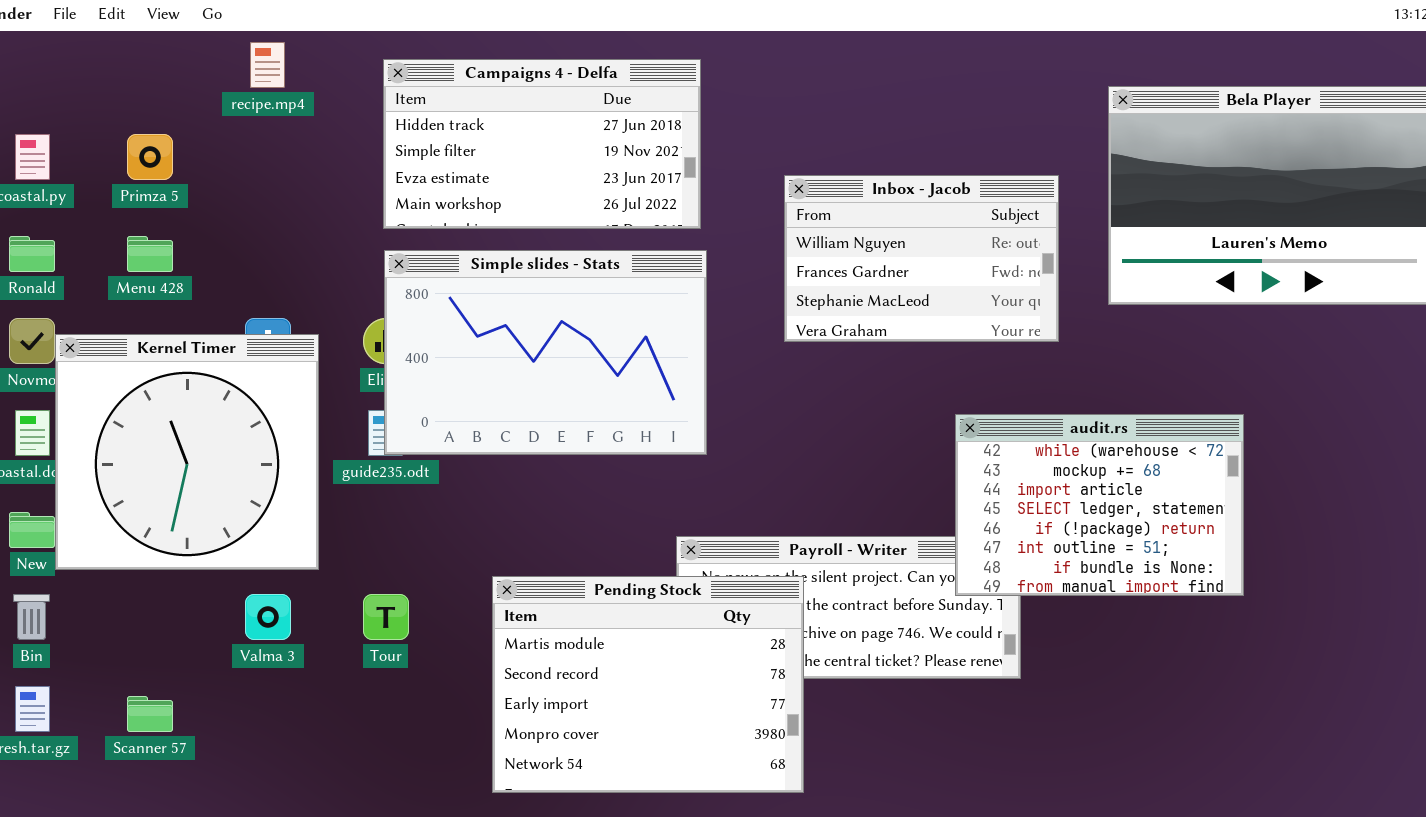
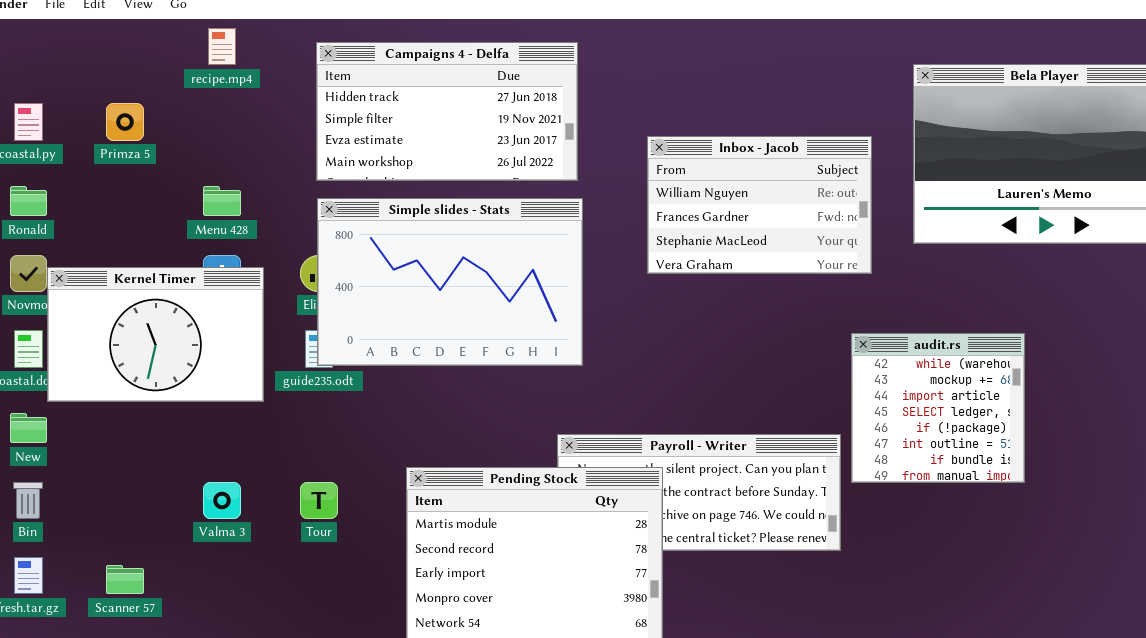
Menu 428: [127,236,173,272] -> [203,186,241,216], moved
Kernel Timer: [55,334,319,570] -> [47,267,264,402], resized
audit.rs: [955,414,1244,596] -> [851,333,1025,483], resized

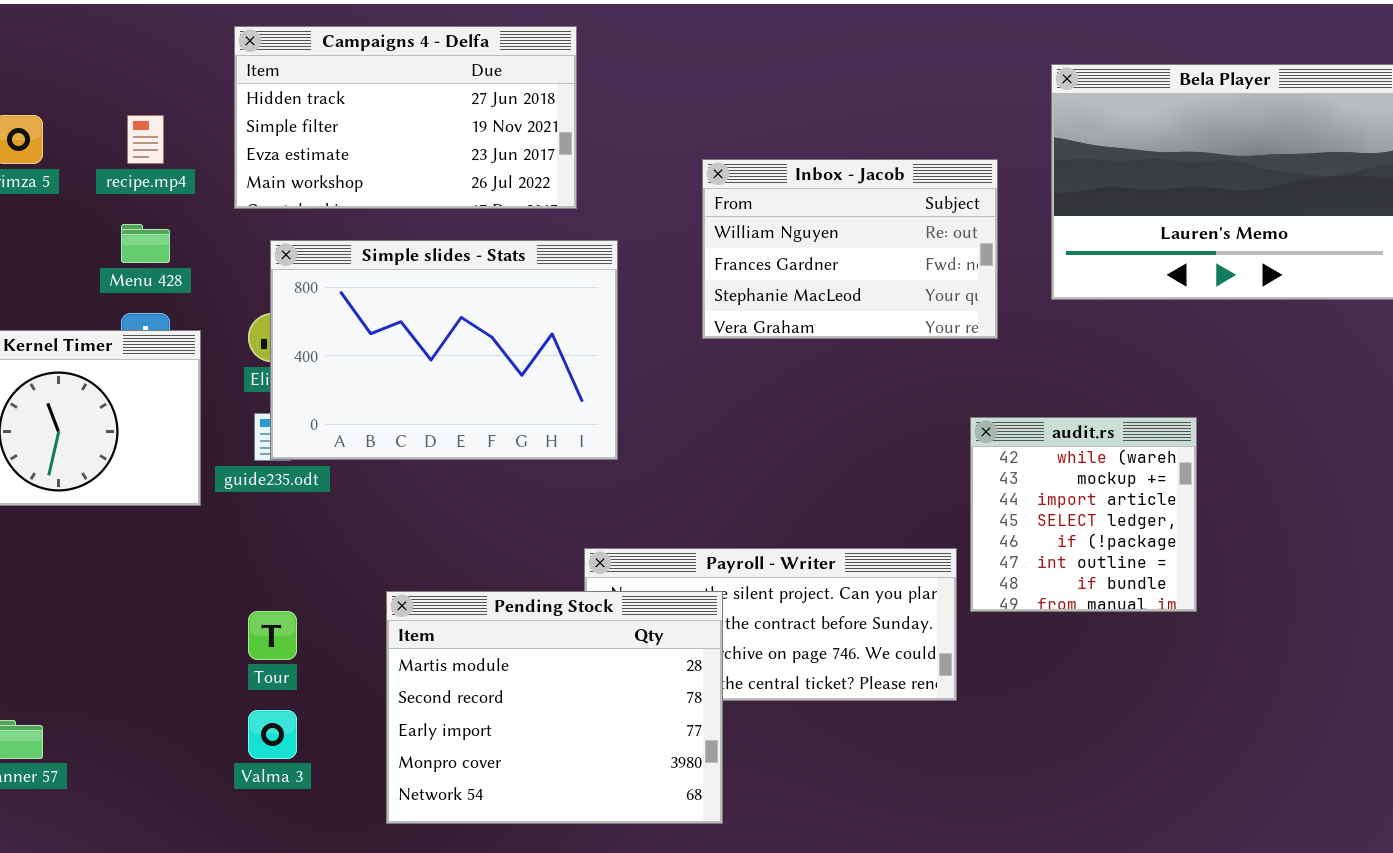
recipe.mp4: [208,28,236,65] -> [127,115,164,164], moved
Campaigns 4 - Delfa: [316,42,578,181] -> [234,26,577,209], moved
Valma 3: [203,482,241,519] -> [248,710,297,759], moved

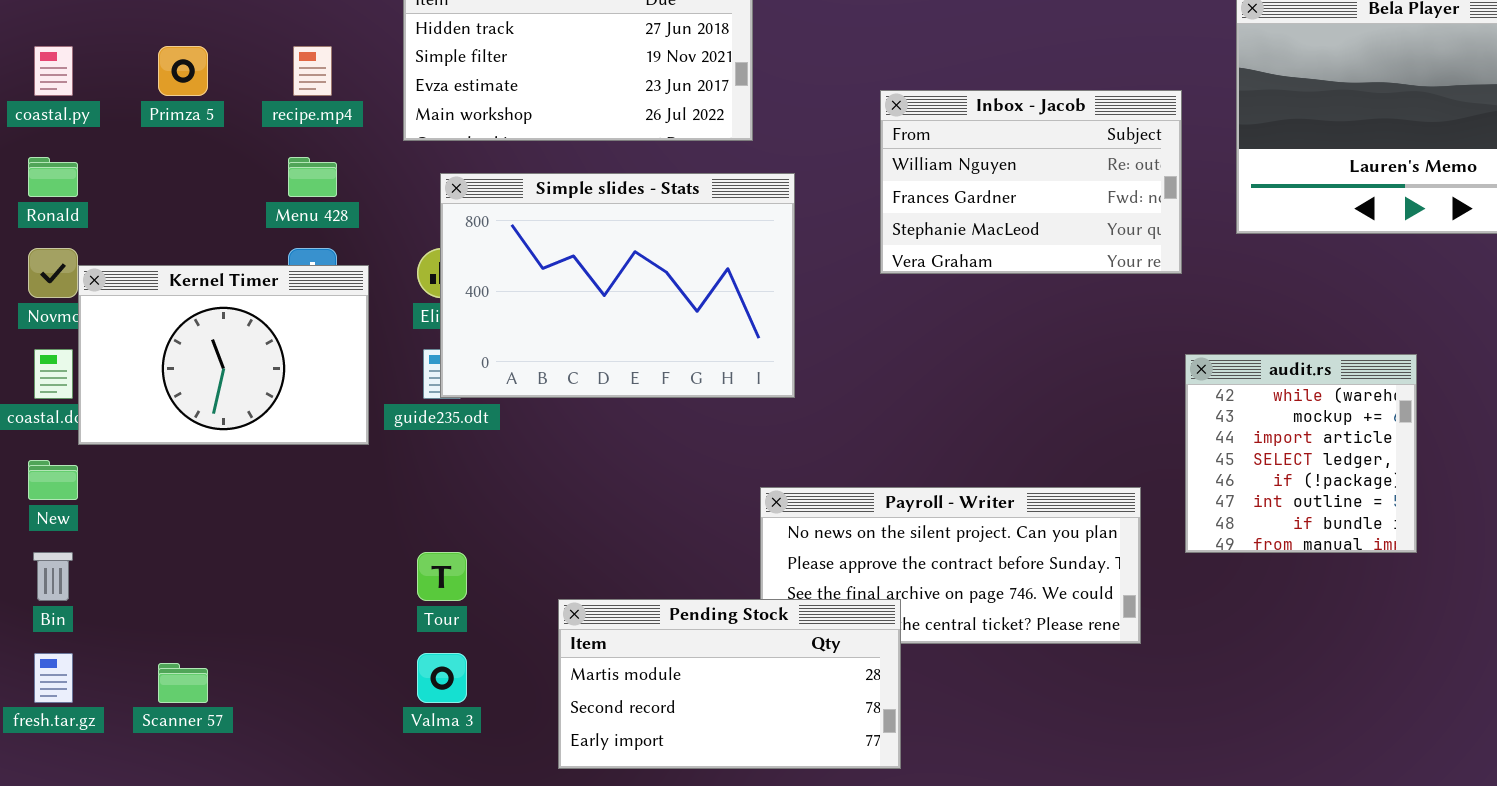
audit.rs: [970,417,1197,612] -> [1185,354,1417,553], moved
Pending Stock: [386,591,723,824] -> [558,599,901,769], resized

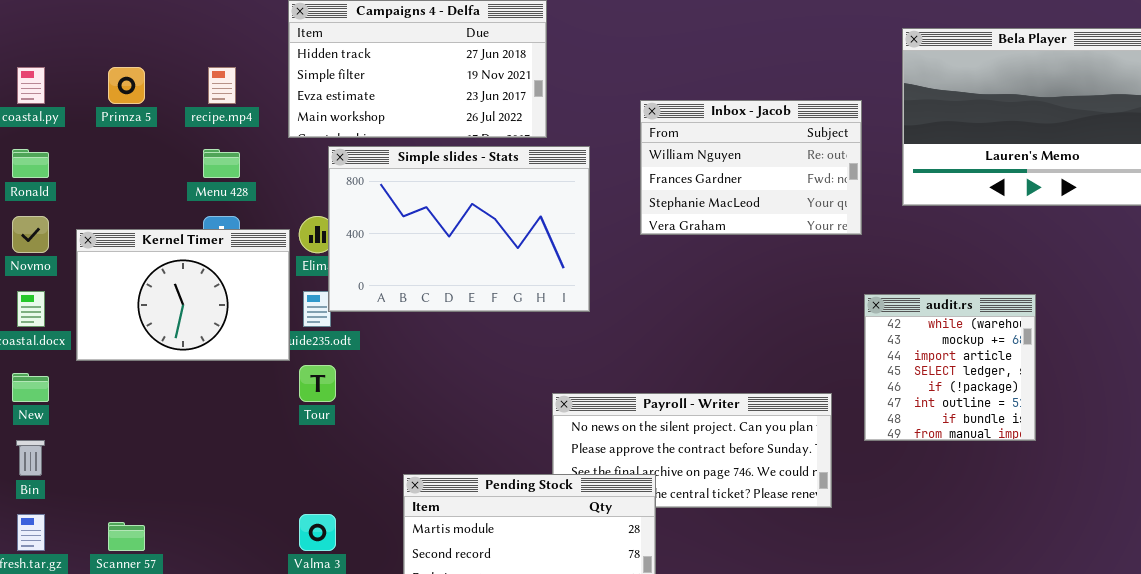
Simple slides - Stats: [440,173,795,398] -> [328,146,590,312], moved
Kernel Timer: [78,265,369,445] -> [76,229,290,361], moved
Tour: [417,552,467,601] -> [299,365,336,402], moved

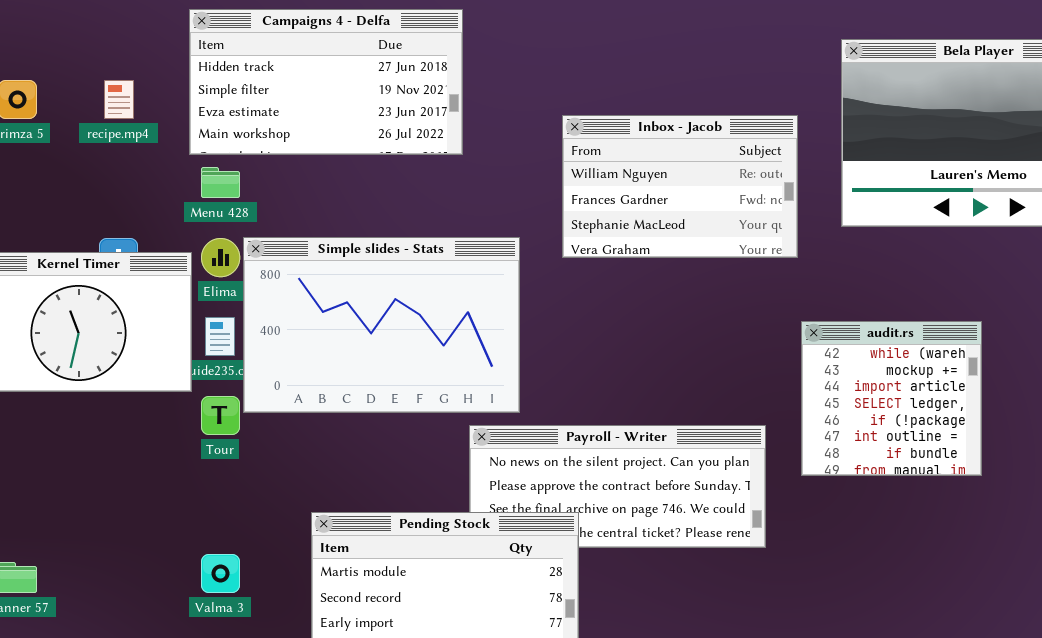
Simple slides - Stats: [328,146,590,312] -> [243,237,520,413], moved
Menu 428: [203,149,240,178] -> [201,167,240,198], moved

